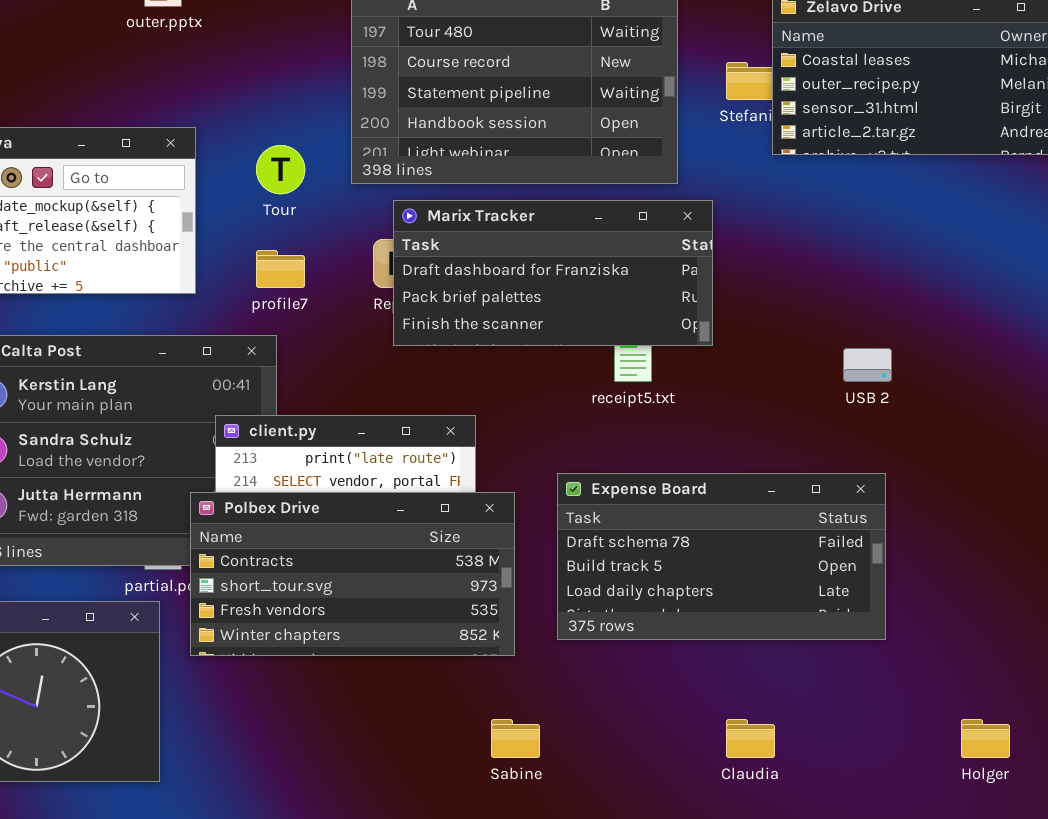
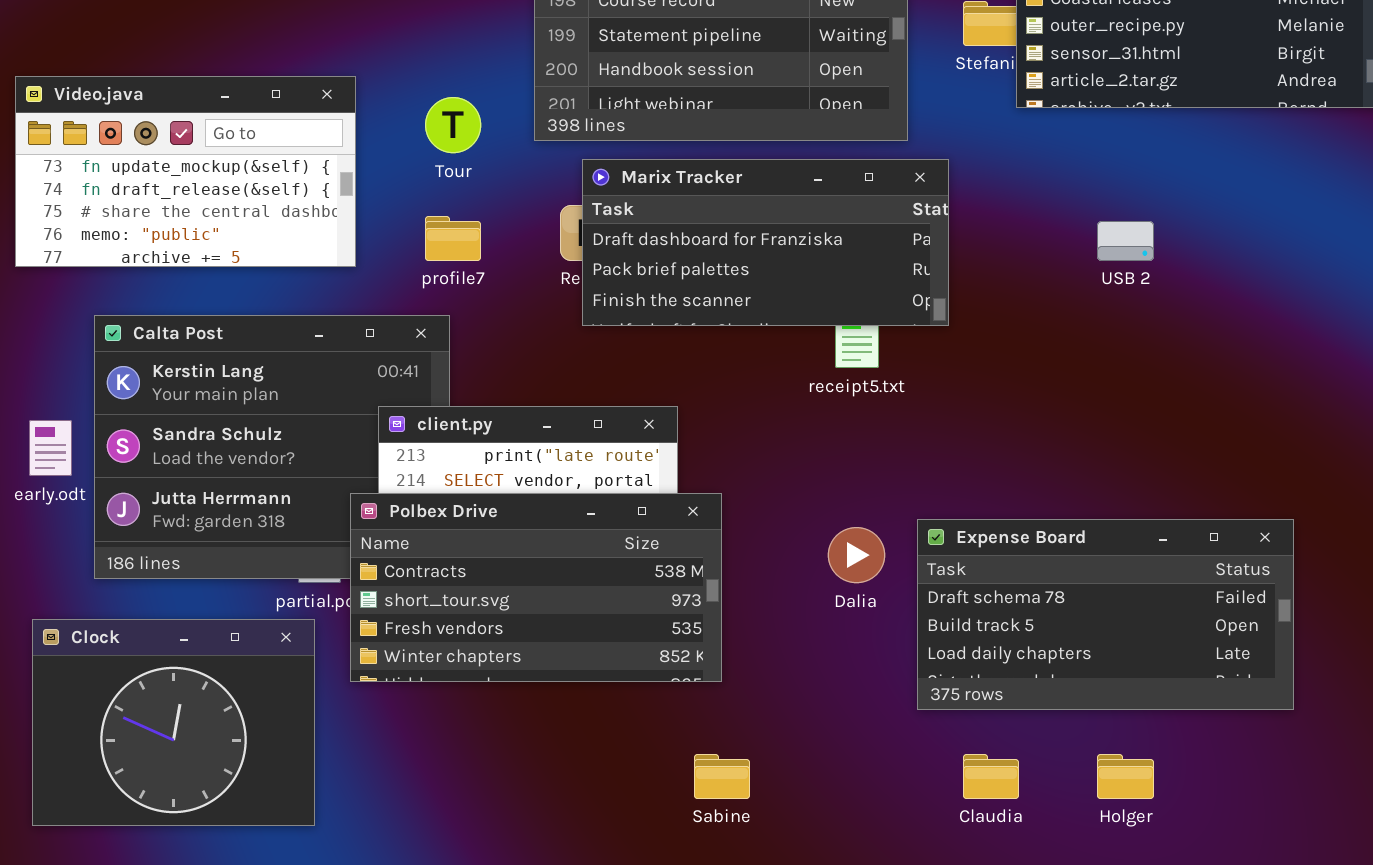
USB 2: [843,348,892,382] -> [1097,221,1154,261], moved
Expense Board: [557,473,886,640] -> [917,519,1294,710], moved
Holger: [961,719,1010,758] -> [1097,754,1154,799], moved

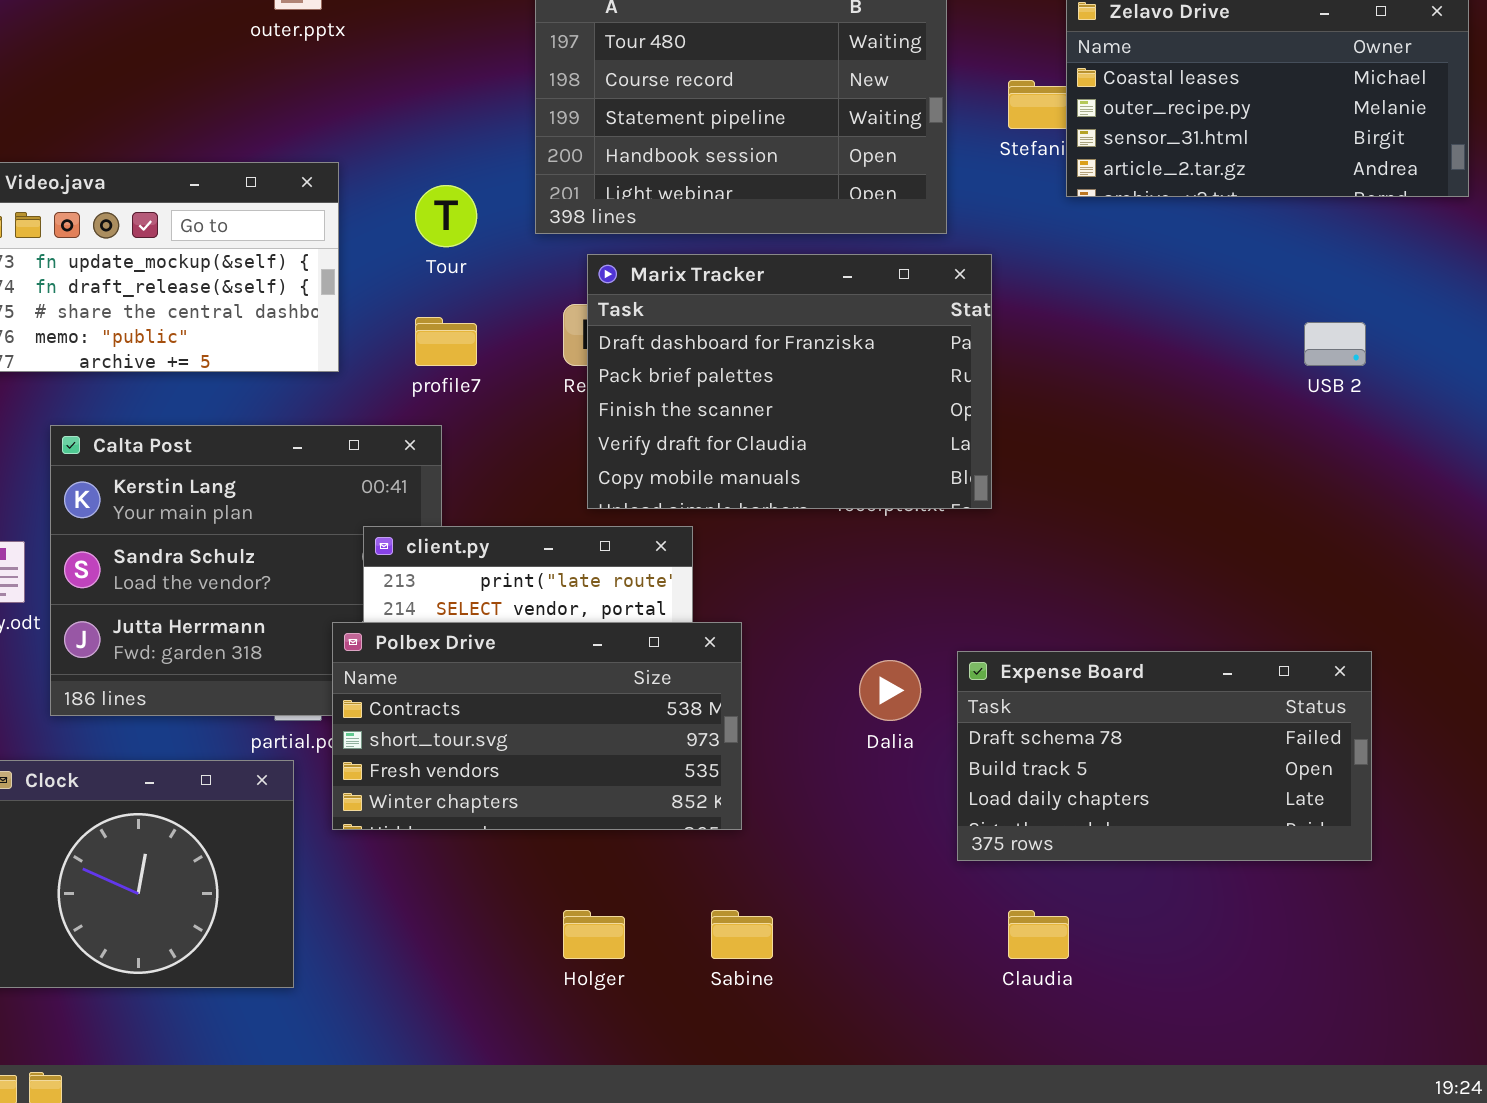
Marix Tracker: [582,159,949,326] -> [587,254,992,509], resized
USB 2: [1097,221,1154,261] -> [1304,322,1366,366], moved
Holger: [1097,754,1154,799] -> [563,910,625,959], moved

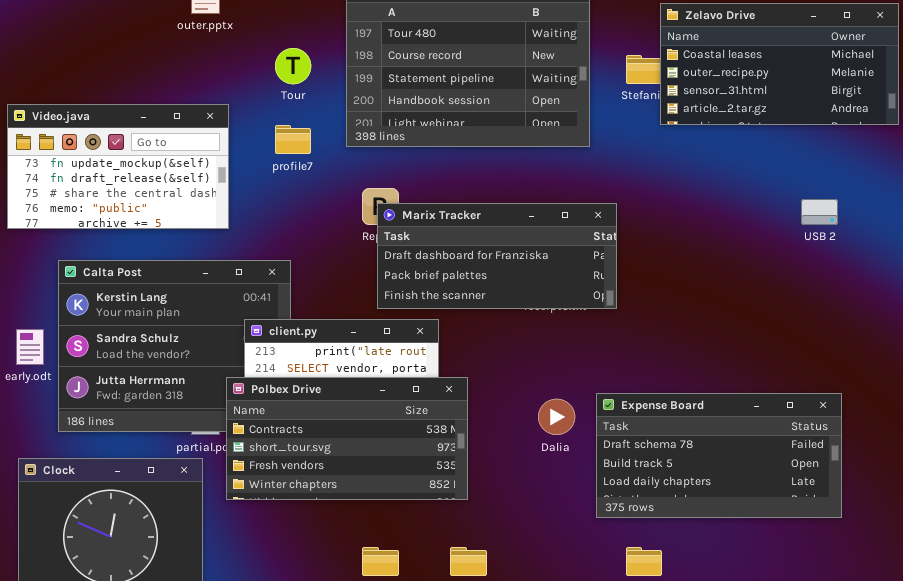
Tour: [415,185,477,247] -> [275,48,311,84], moved
Marix Tracker: [587,254,992,509] -> [377,203,617,309], resized
profile7: [415,317,477,366] -> [275,125,311,154], moved

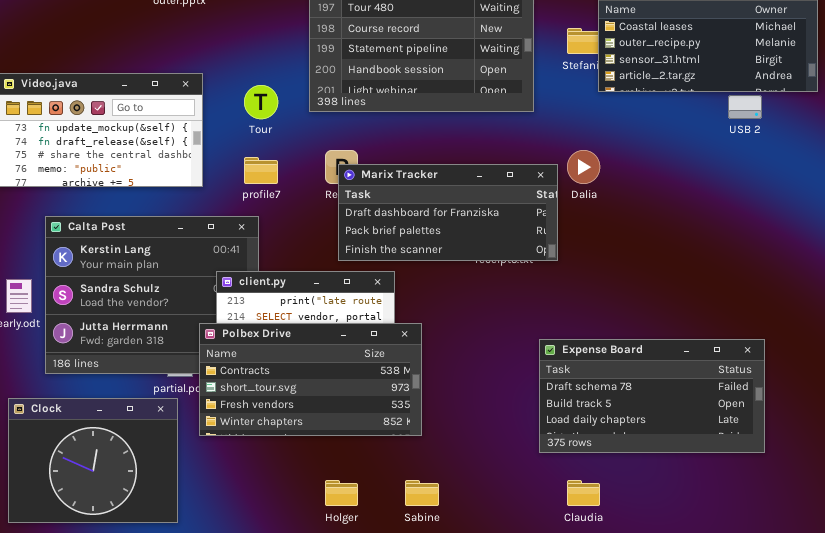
Tour: [275,48,311,84] -> [244,85,278,119], moved
profile7: [275,125,311,154] -> [244,157,278,184], moved
USB 2: [801,199,838,225] -> [728,95,762,119], moved
Dalia: [538,399,575,435] -> [567,150,600,184], moved

